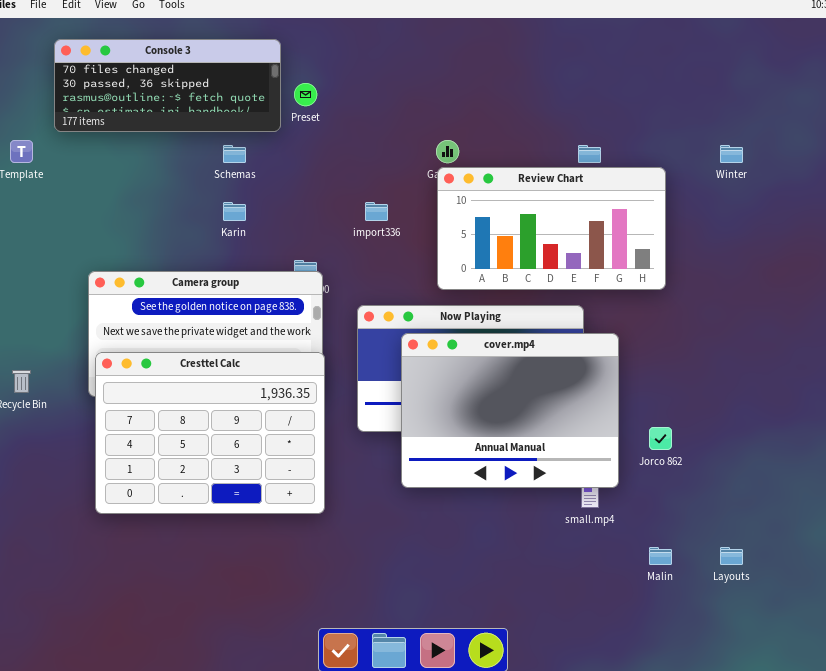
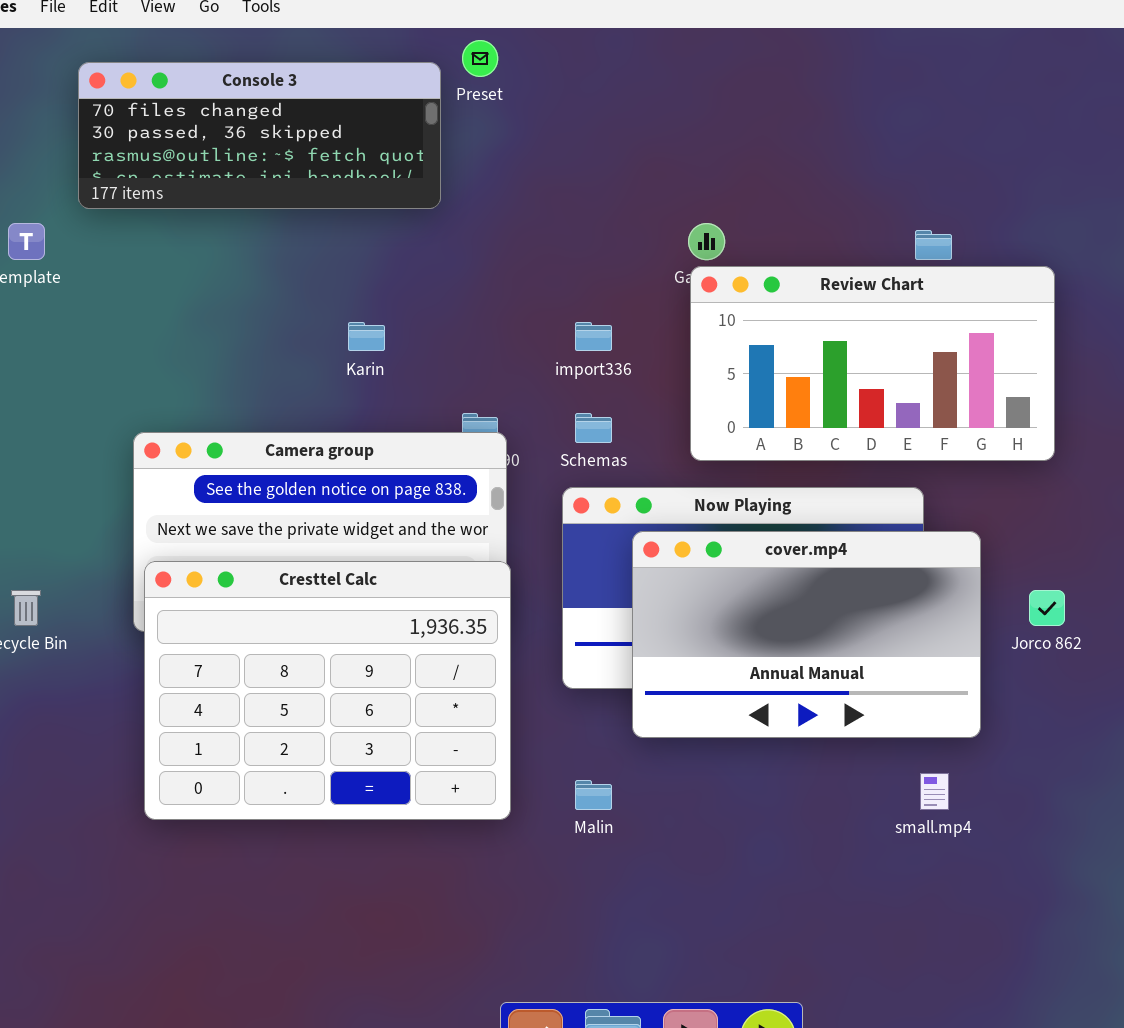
Preset: [294,83,317,106] -> [462,40,498,77], moved
Schemas: [223,145,246,163] -> [575,413,612,443], moved
cover.mp4: [401,333,619,488] -> [632,531,981,738], resized
Jorco 862: [649,427,672,450] -> [1029,590,1065,626], moved
Malin: [649,547,672,565] -> [575,780,612,810], moved

